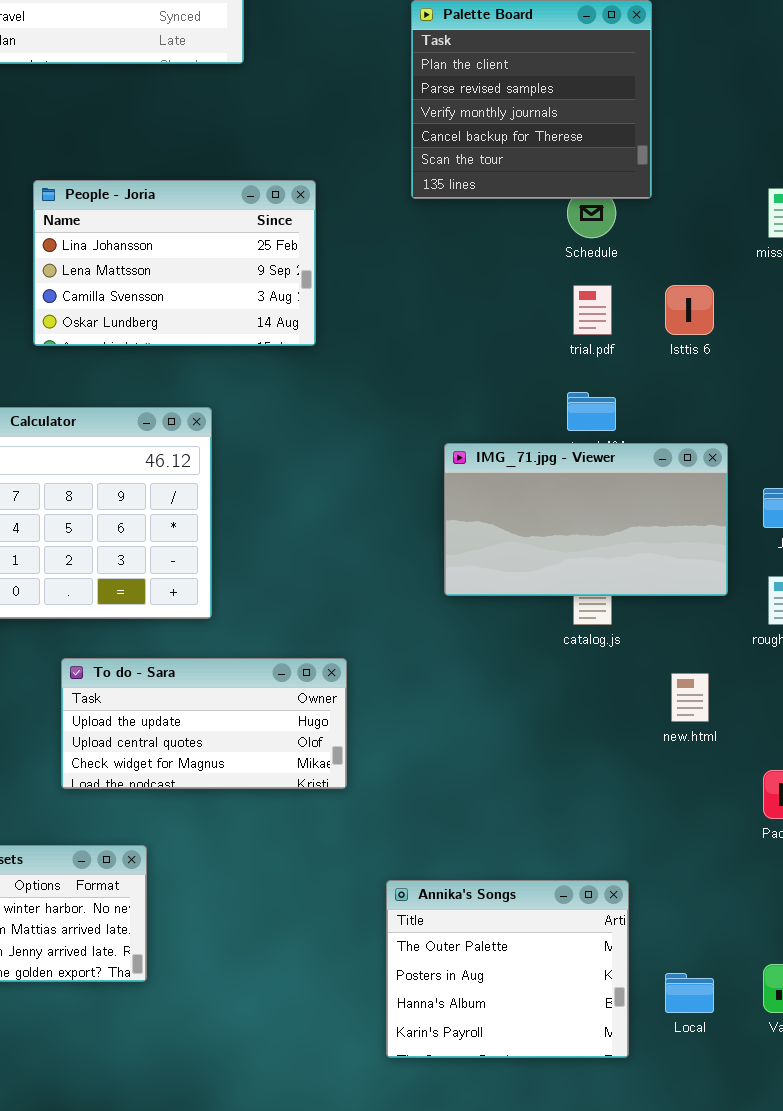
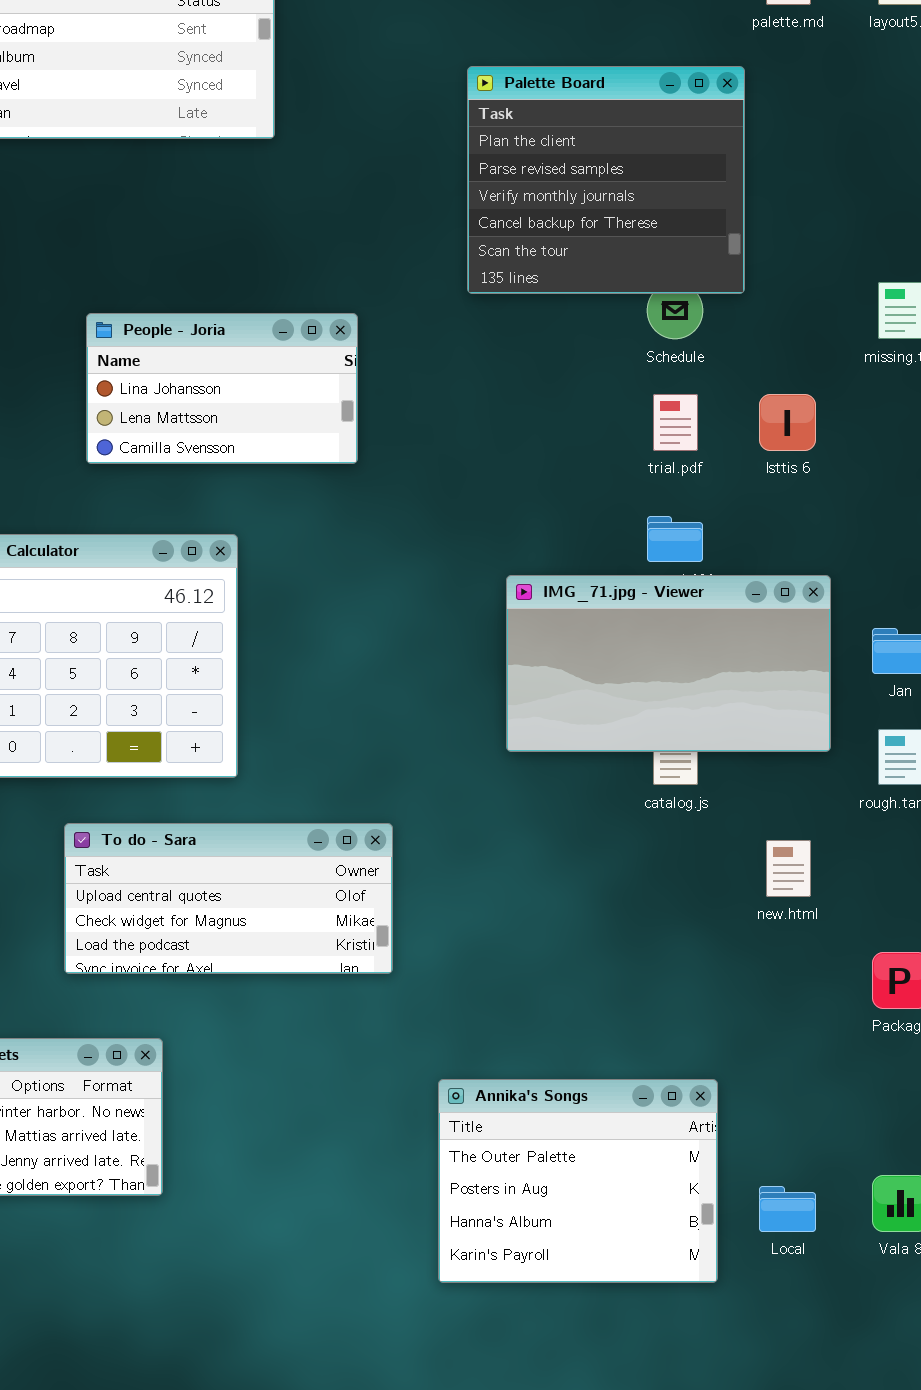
People - Joria: [33,180,316,346] -> [86,313,358,464], resized
To do - Sara: [61,658,347,789] -> [64,823,393,974], scrolled down 1 row

